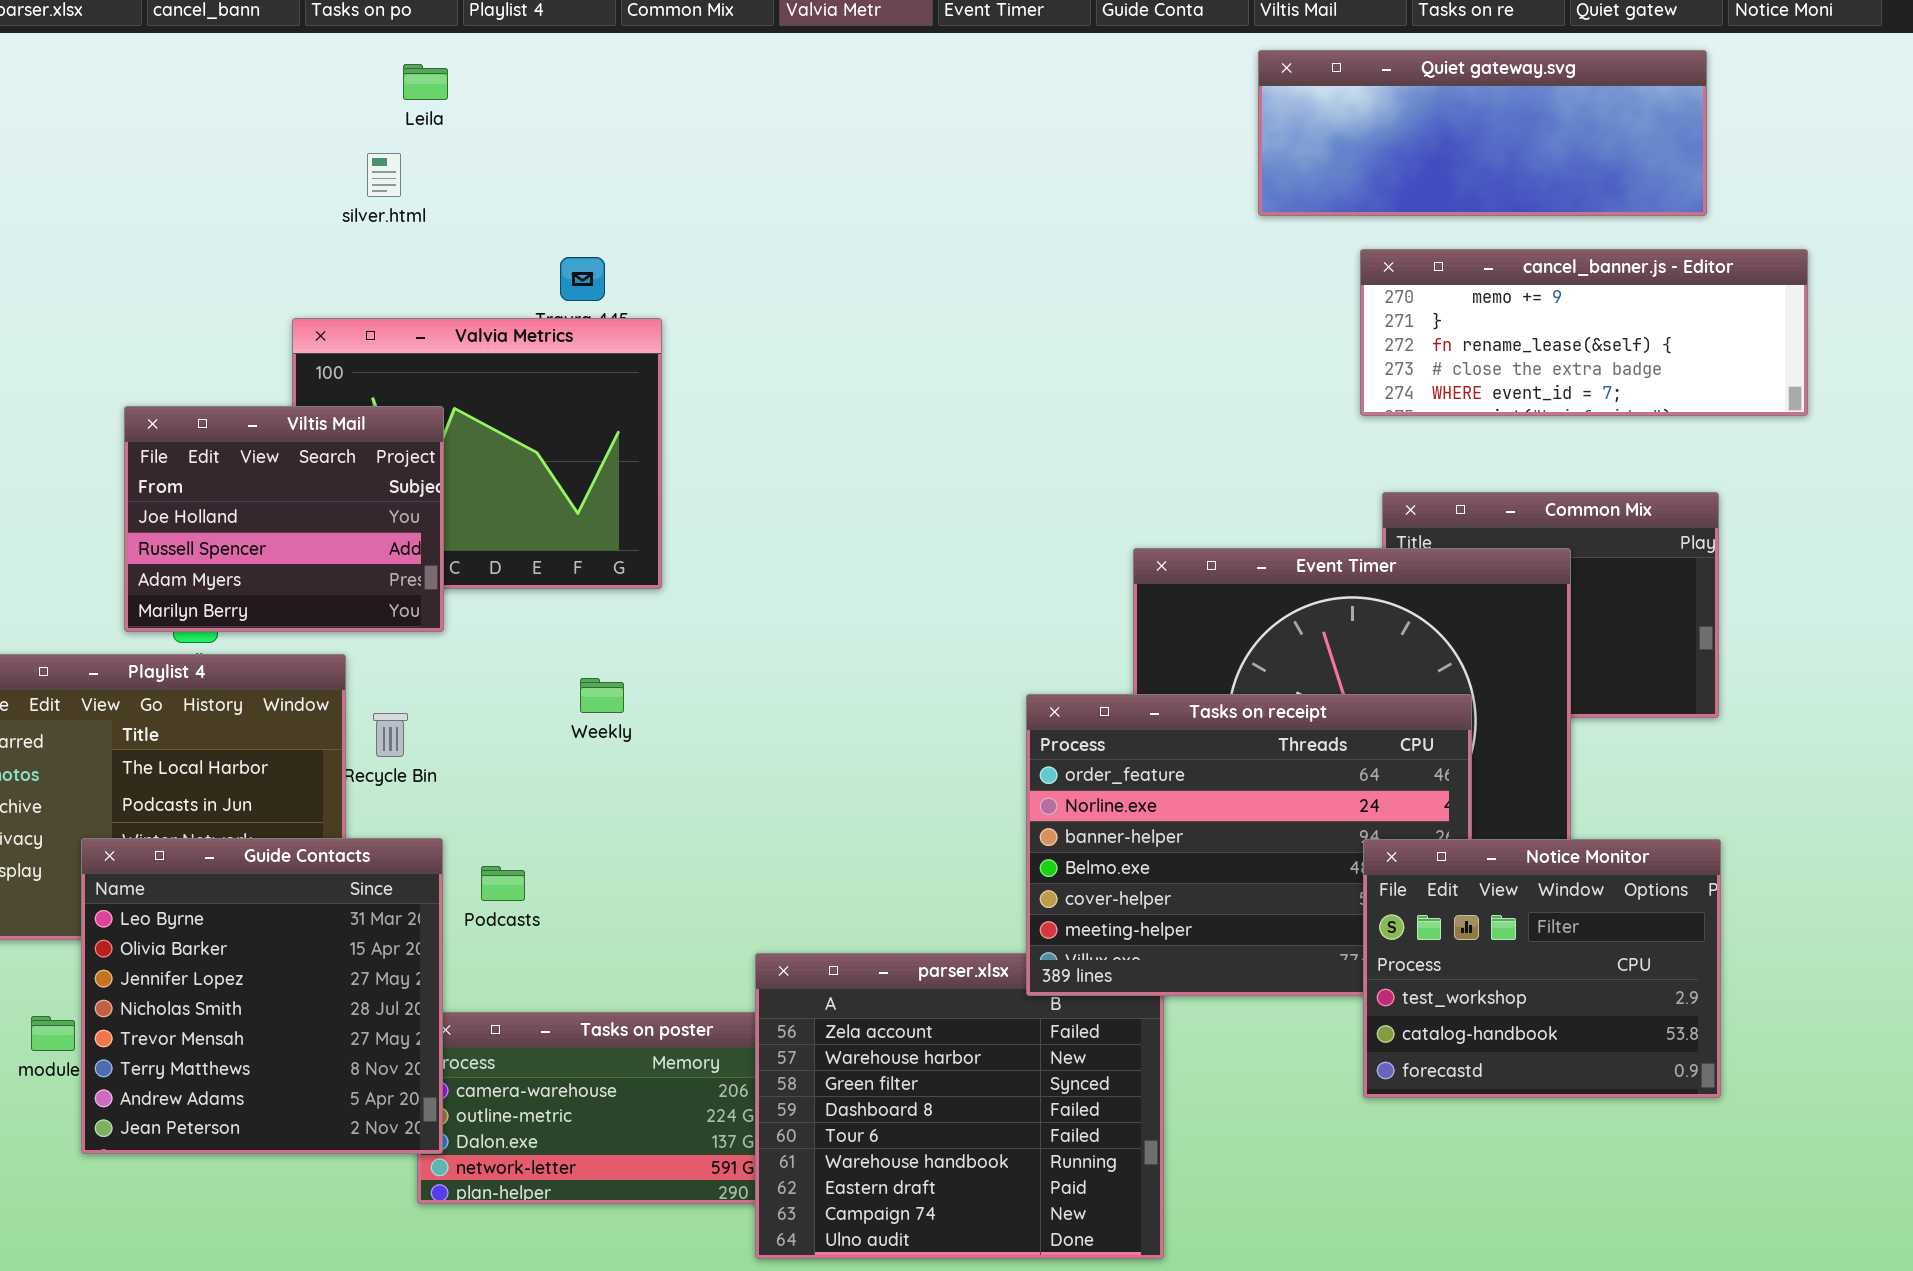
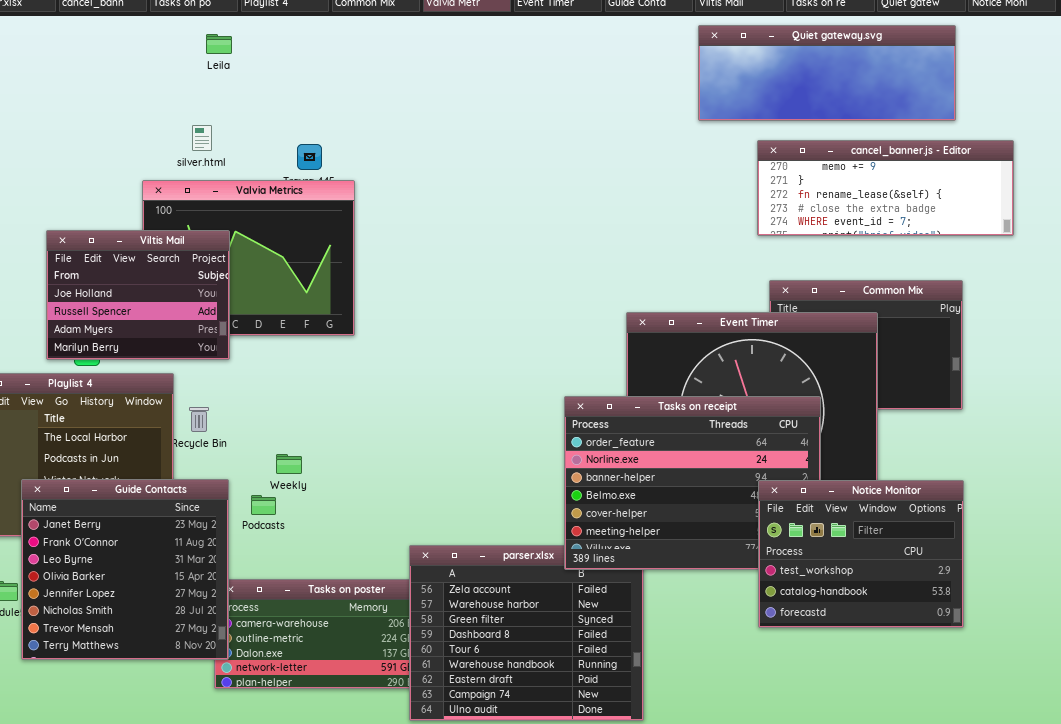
silver.html: [367,153,401,197] -> [192,125,212,151], moved
Weekly: [580,678,624,713] -> [276,454,302,474], moved
Guide Contacts: [81,838,443,1154] -> [21,479,229,660], scrolled up 2 rows

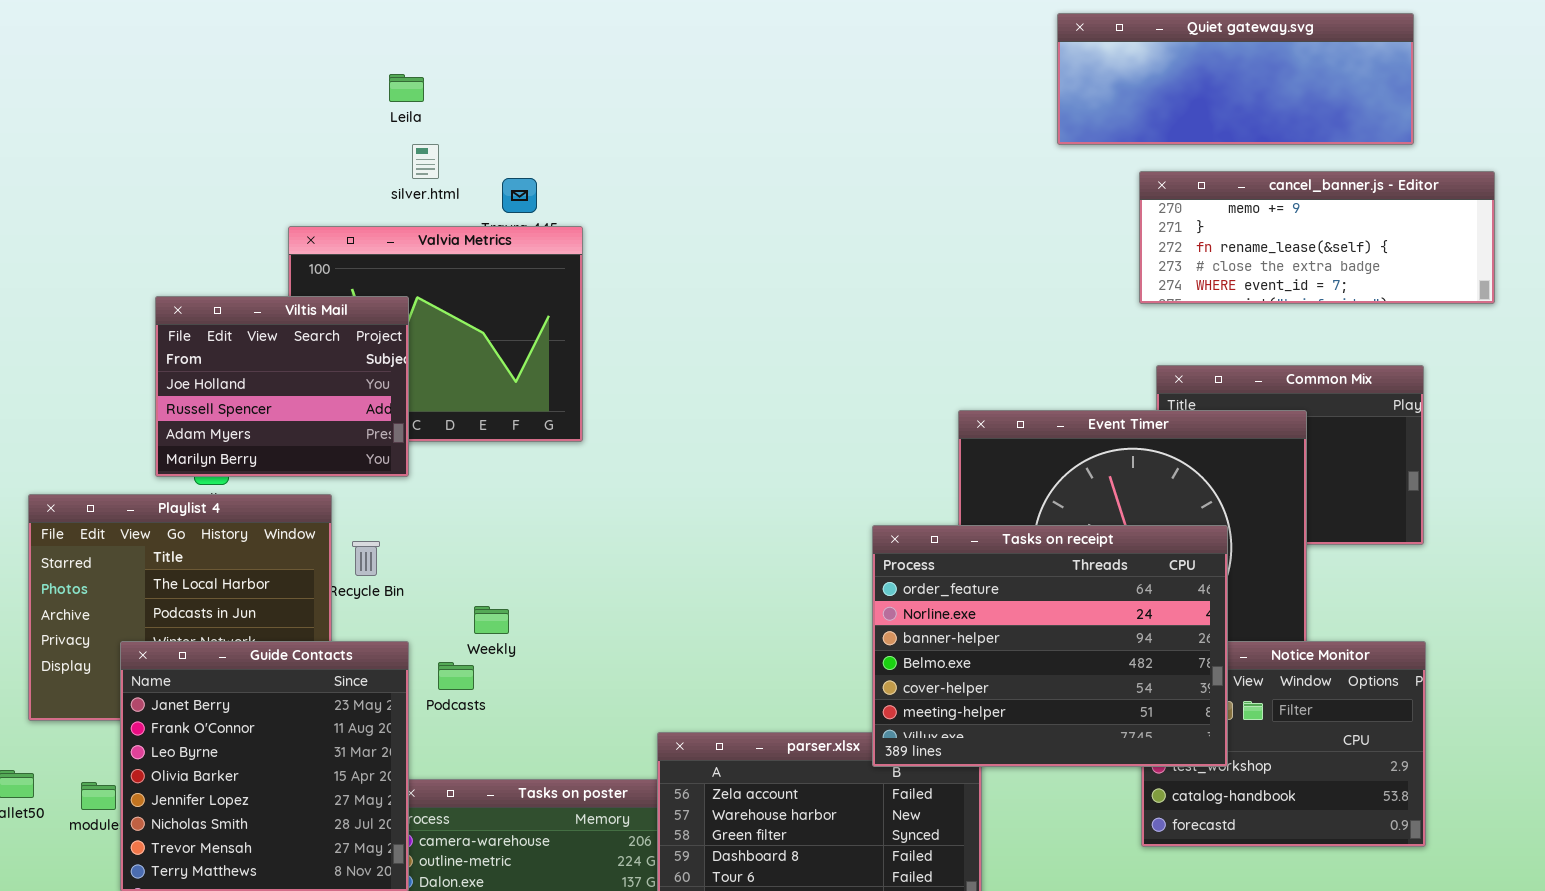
Leila: [206,34,232,54] -> [389,74,424,102], moved
silver.html: [192,125,212,151] -> [412,144,439,179], moved
Tasks on receipt: [564,396,821,570] -> [872,525,1228,767], raised

